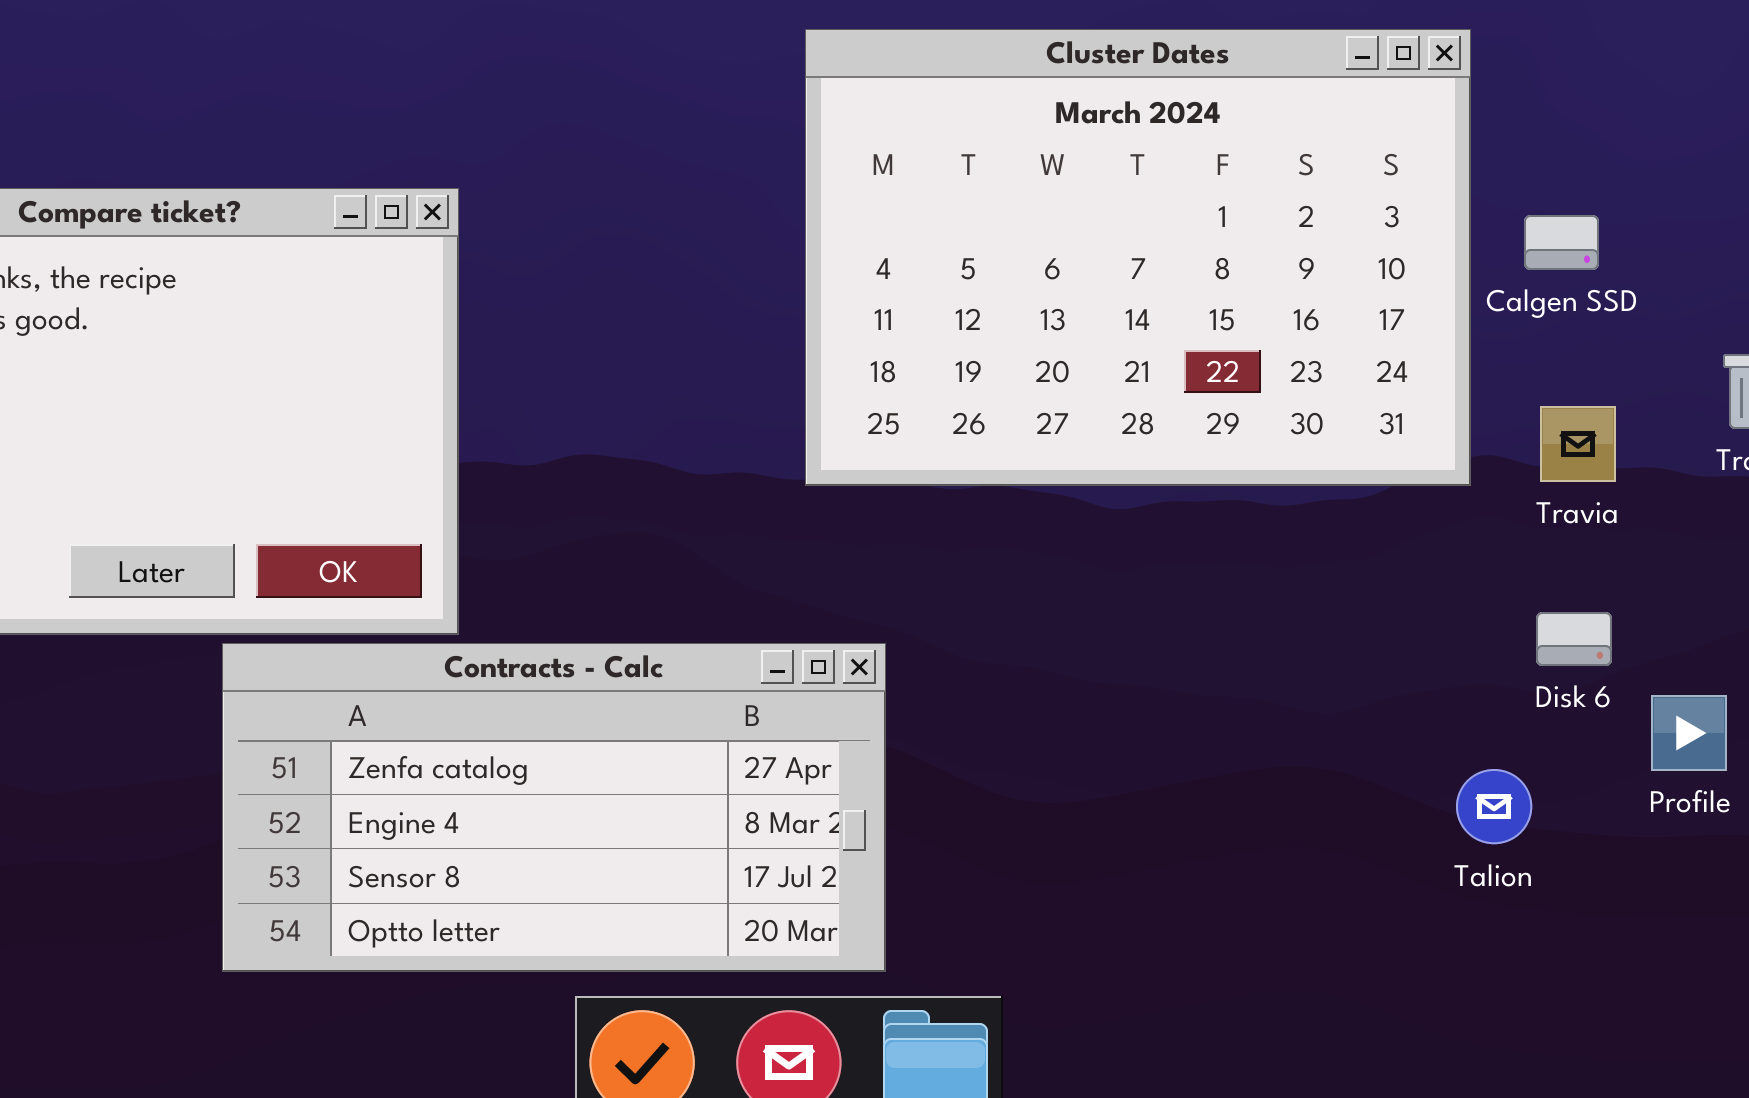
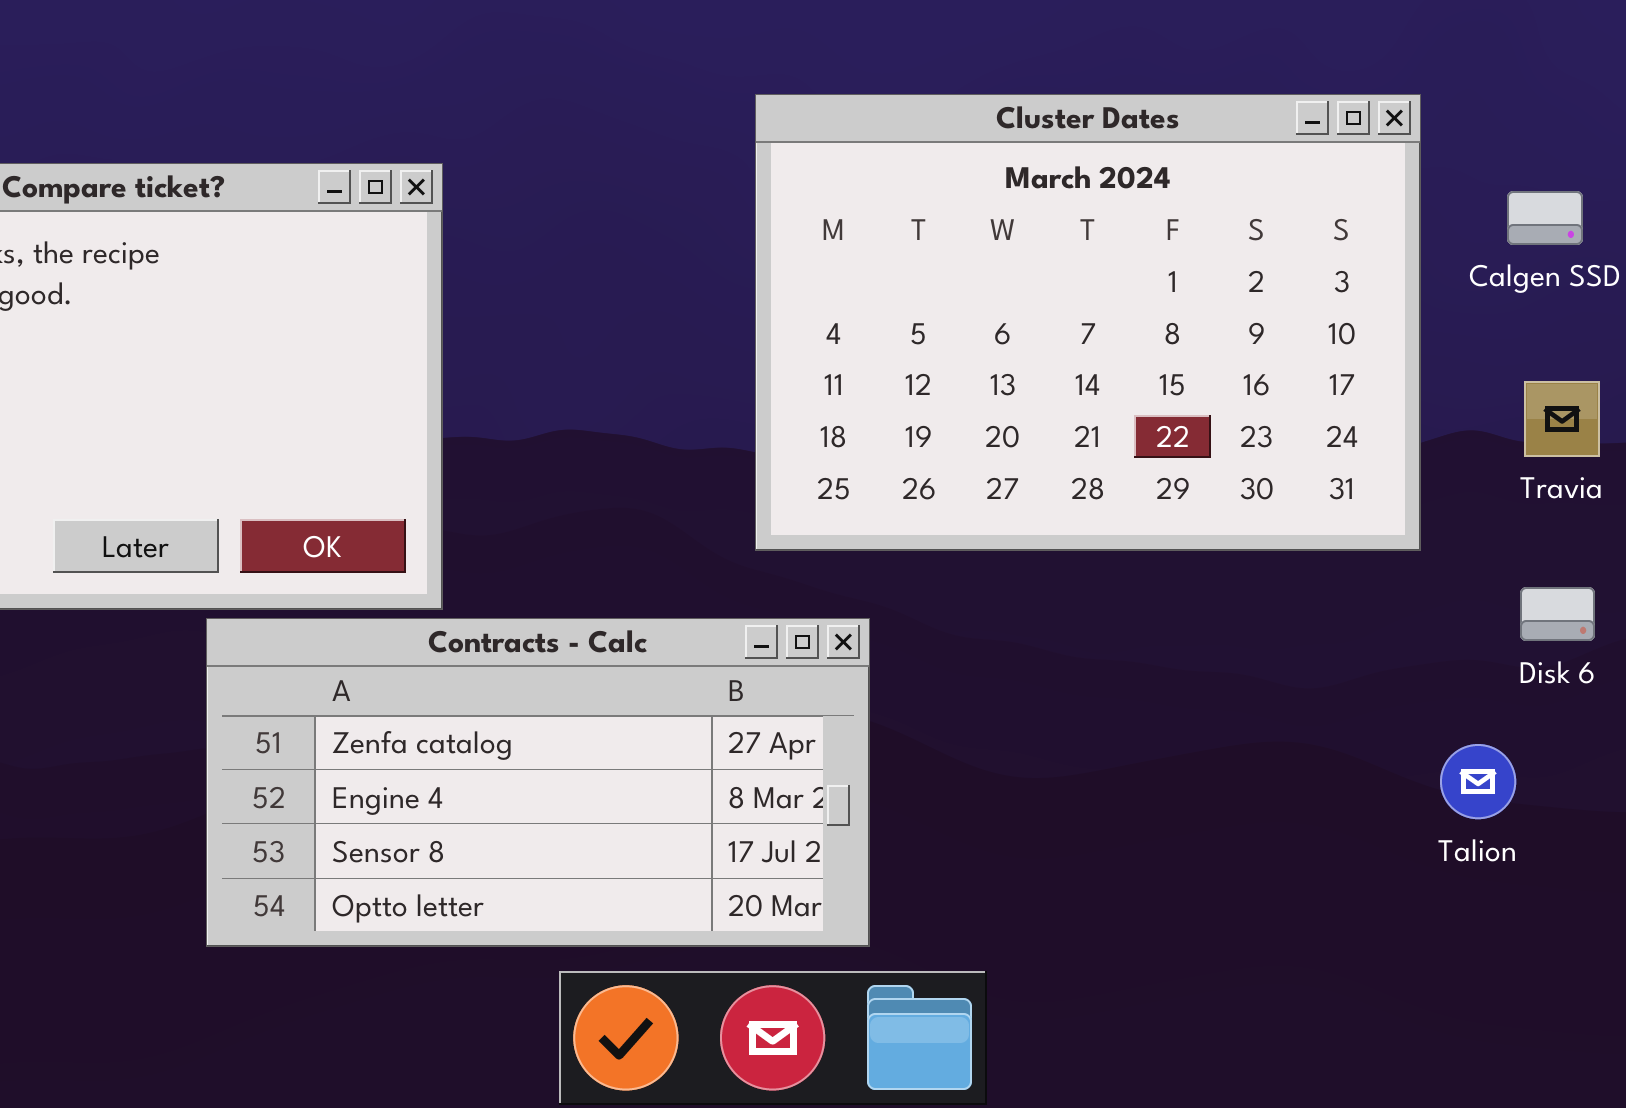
Cluster Dates: [805,29,1471,486] -> [755,94,1421,551], moved

